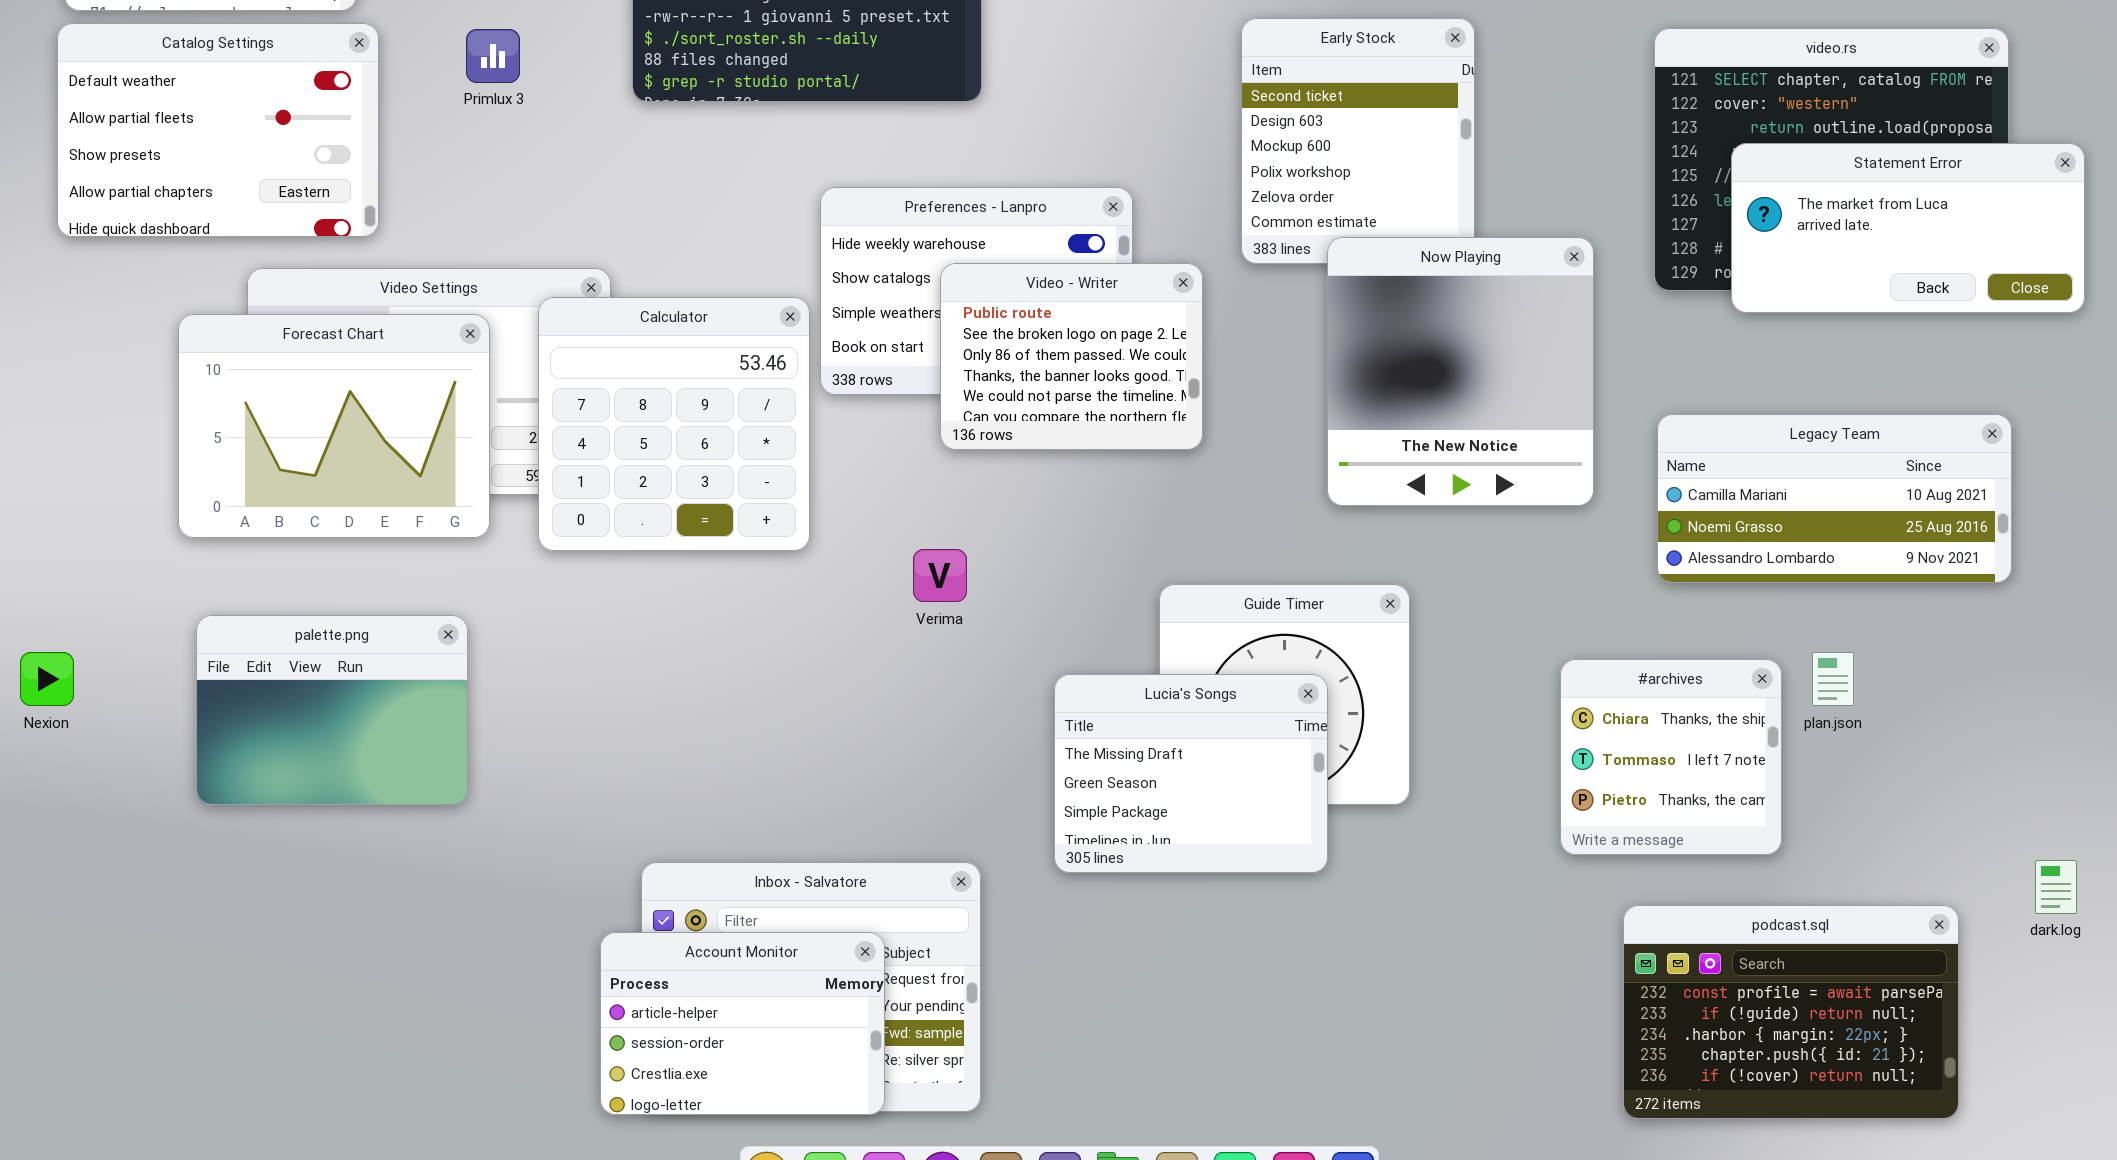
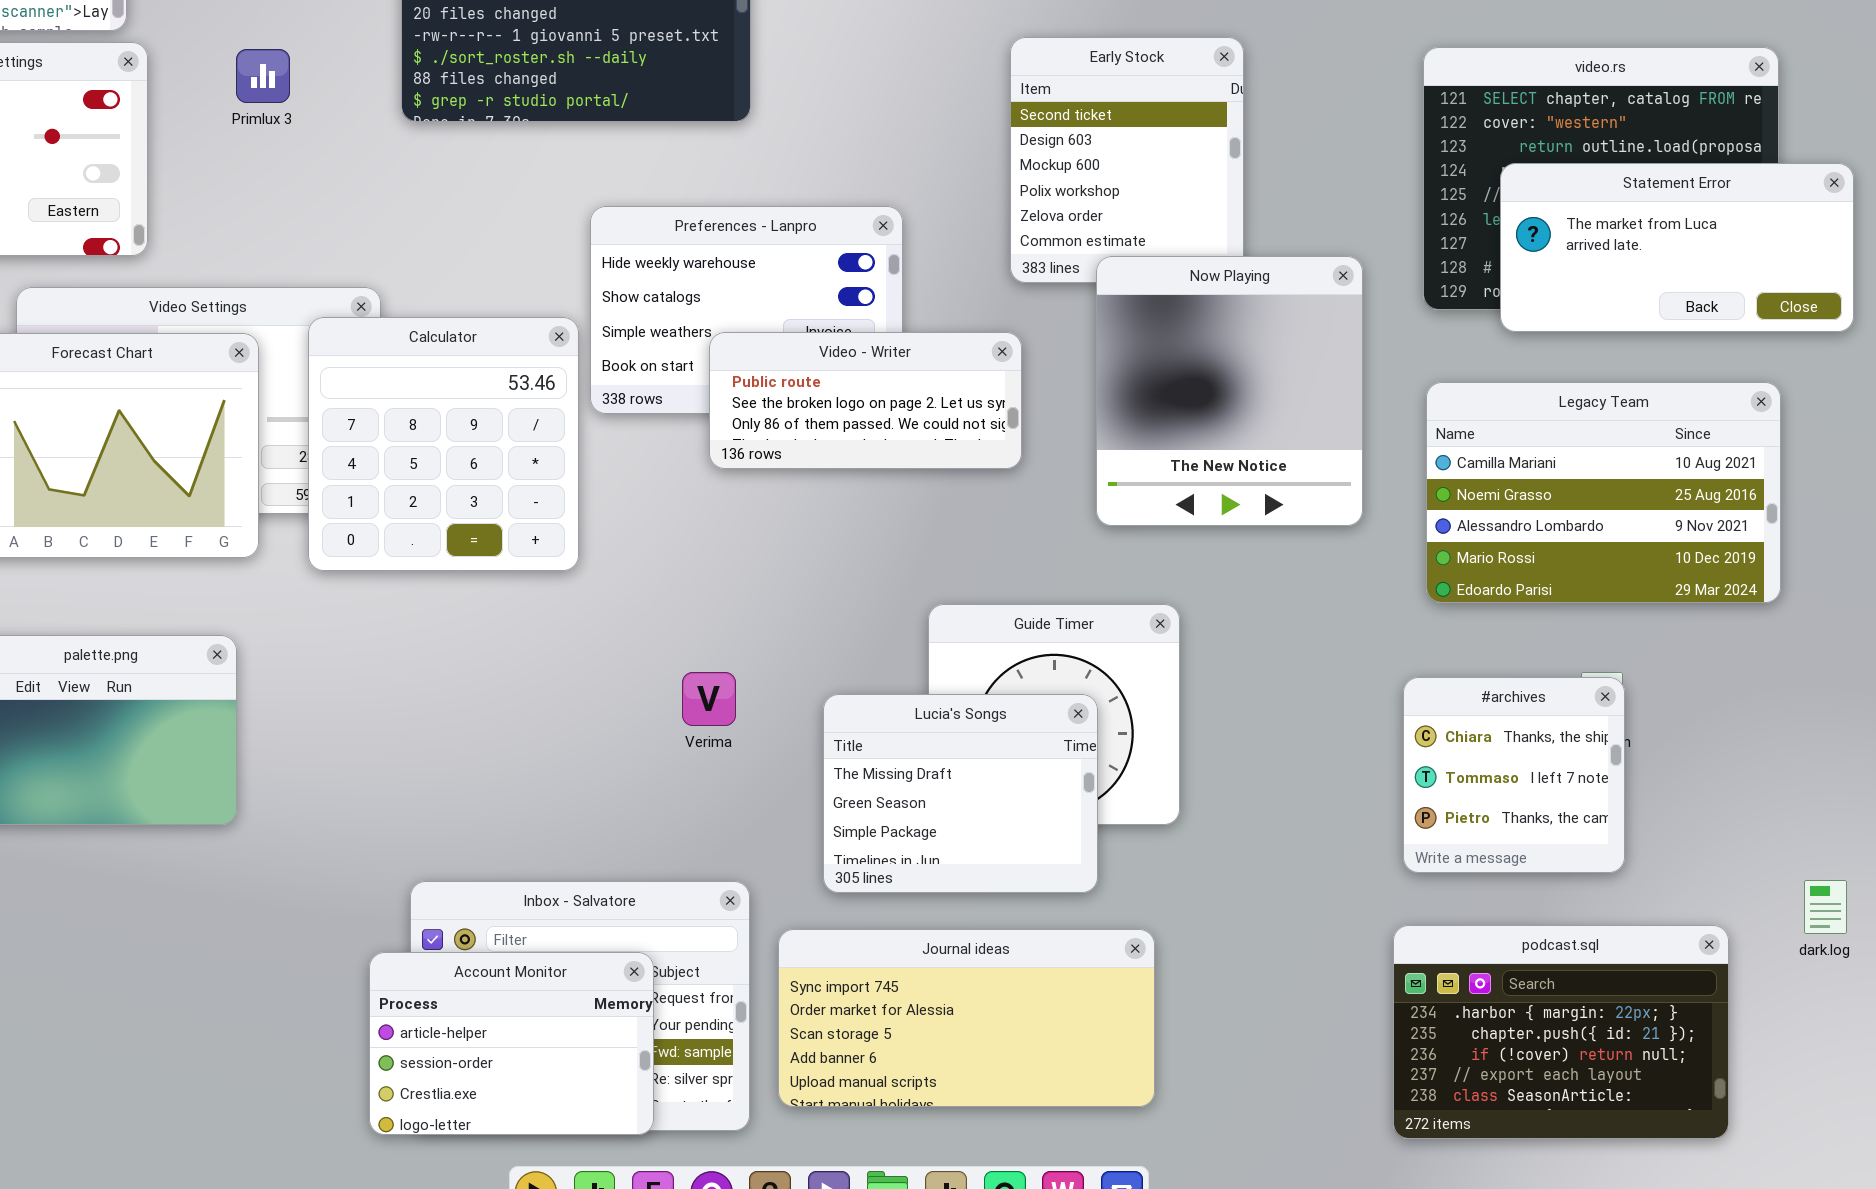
Video - Writer: [940,263,1203,450] -> [709,332,1022,469], resized
Legacy Team: [1657,414,2012,583] -> [1426,382,1781,603], resized
Verima: [913,549,967,602] -> [682,672,736,726], moved
#archives: [1560,659,1782,855] -> [1403,677,1625,873], moved
podcast.sql: [1623,905,1959,1119] -> [1393,925,1729,1139], scrolled down 2 rows
Journal ideas: none -> [778,929,1155,1107], opened

